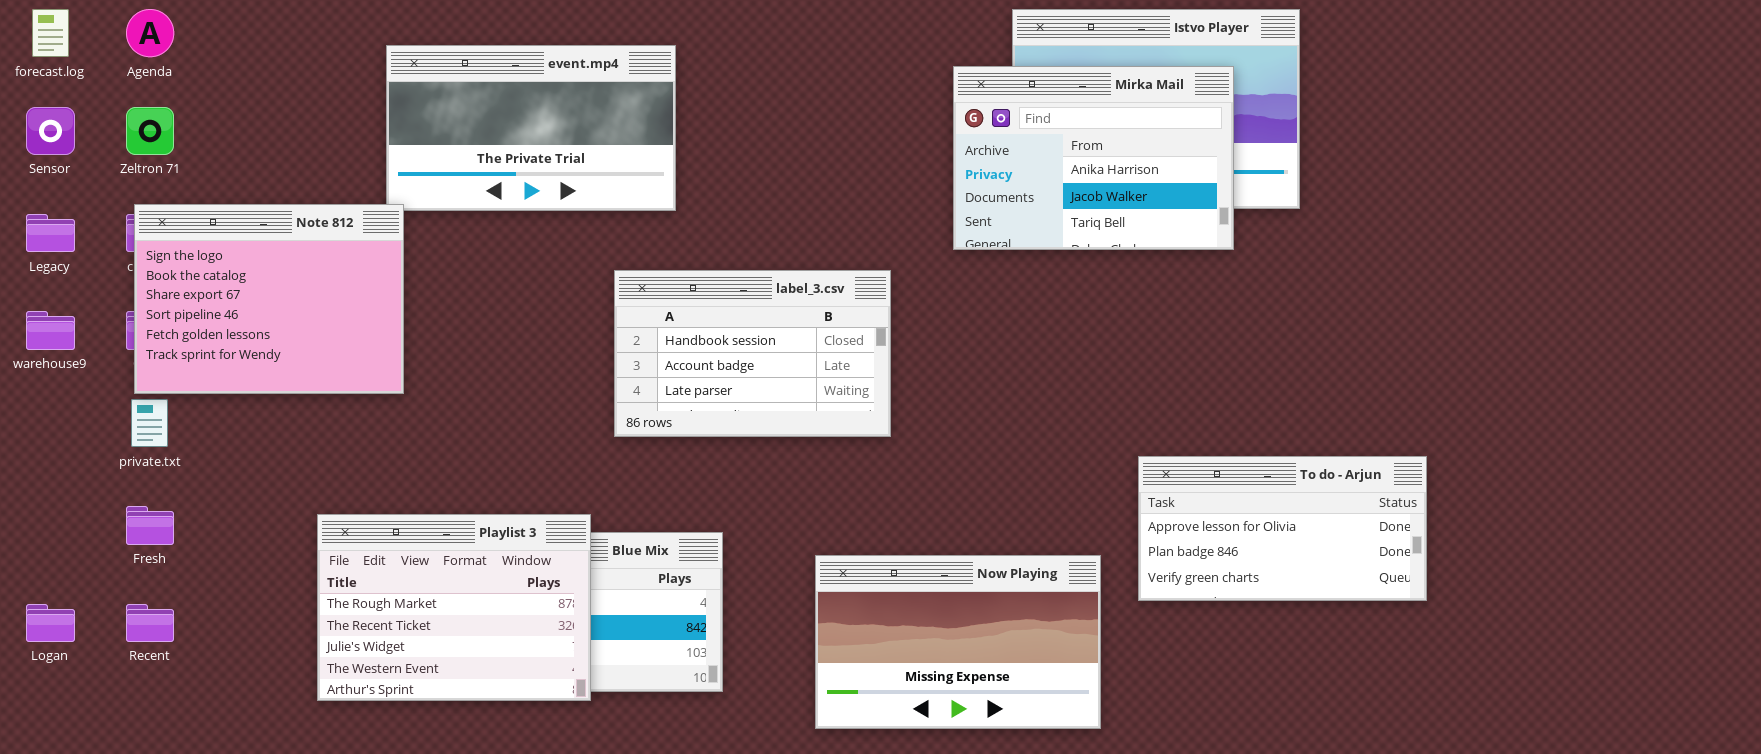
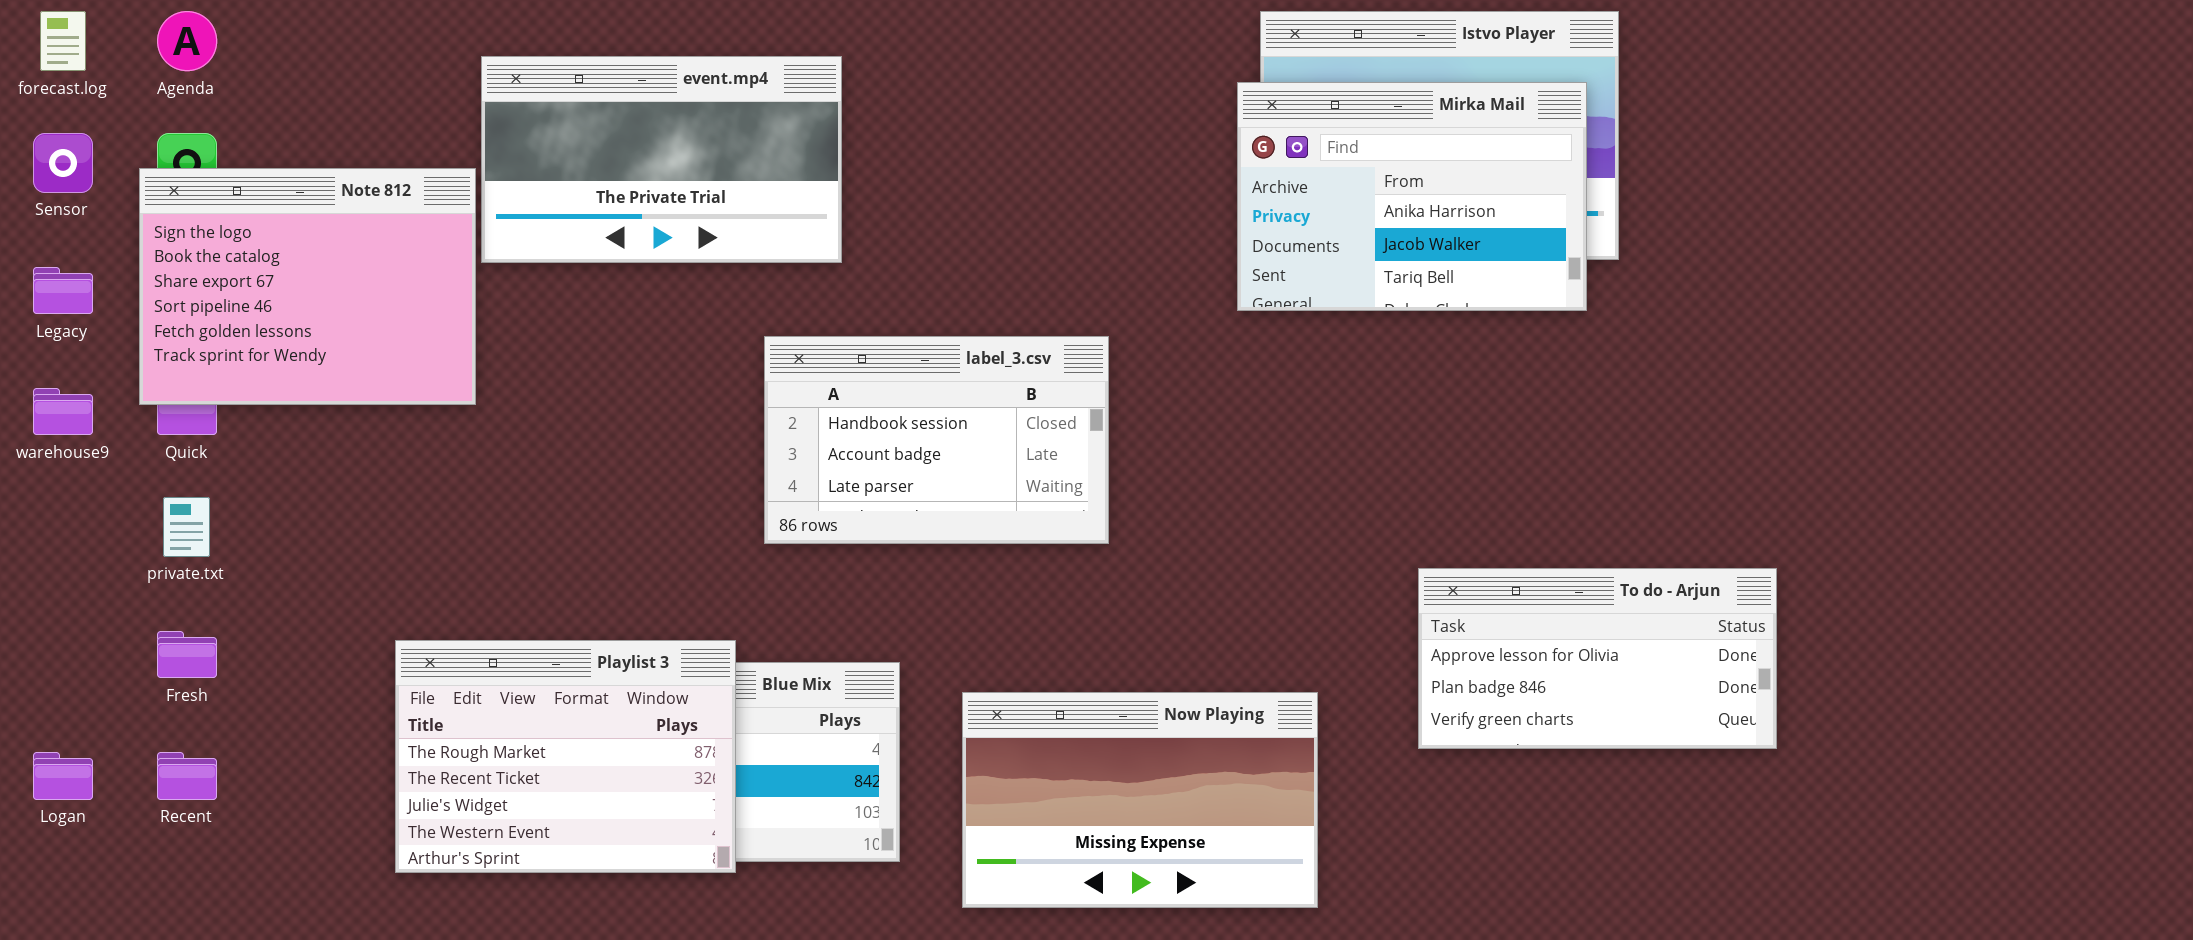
Mirka Mail: [953,66,1234,250] -> [1237,82,1587,311], moved
Note 812: [134,204,404,394] -> [139,168,476,405], moved
Now Playing: [815,555,1101,729] -> [962,692,1318,908], moved

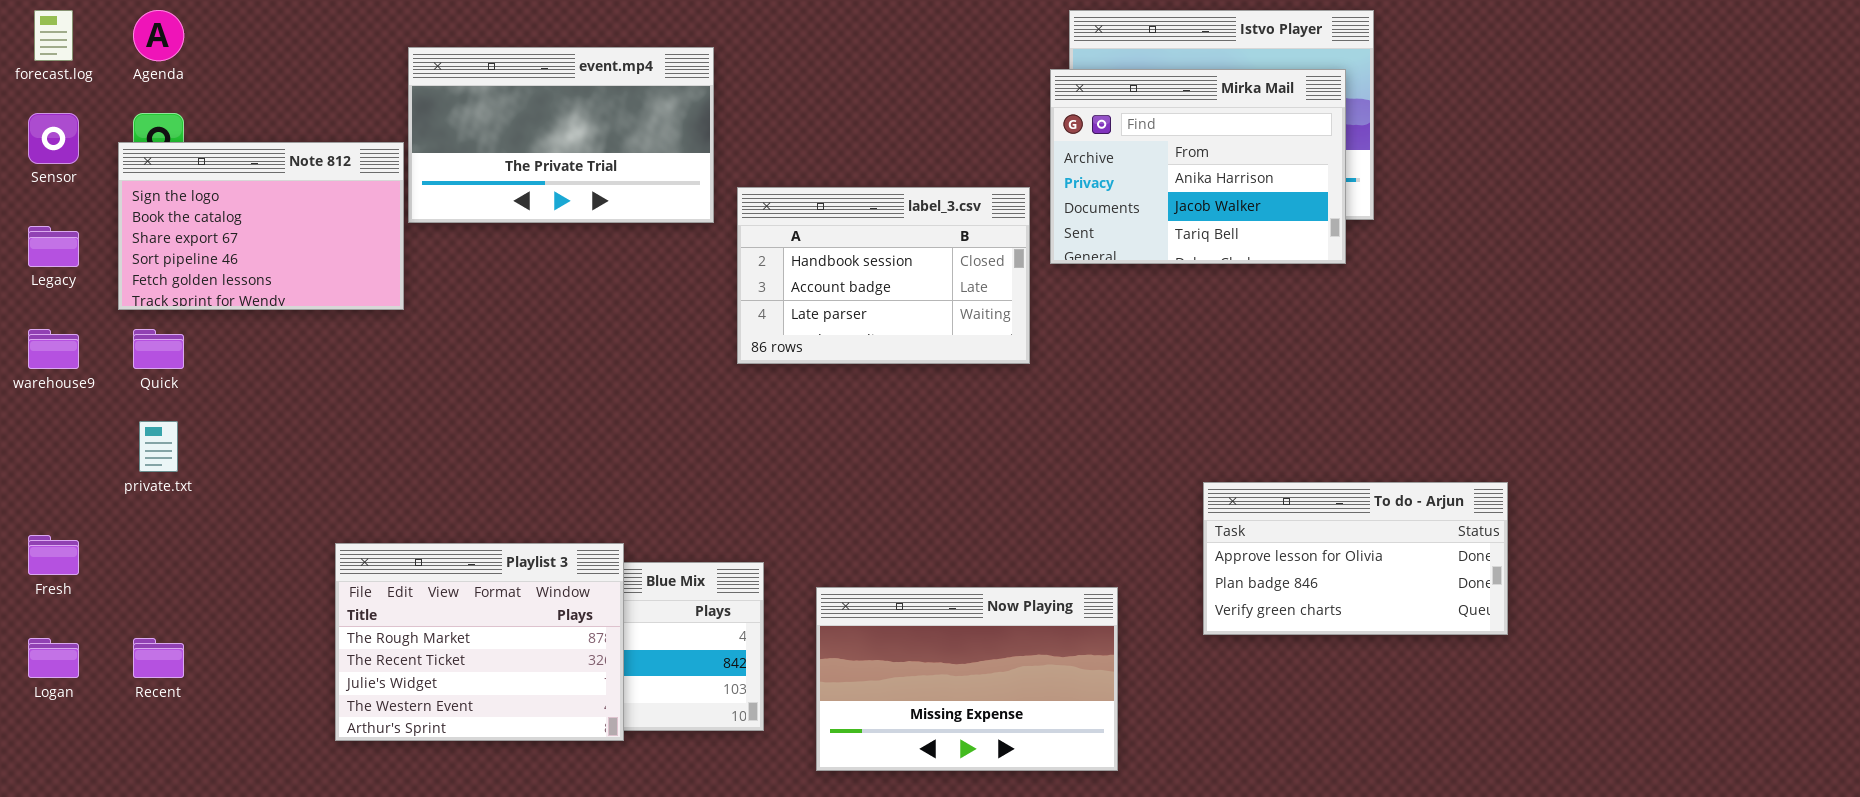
Note 812: [139,168,476,405] -> [118,142,404,310], resized
label_3.csv: [764,336,1109,544] -> [737,187,1030,364], moved
Fresh: [157,631,217,678] -> [28,535,79,575], moved

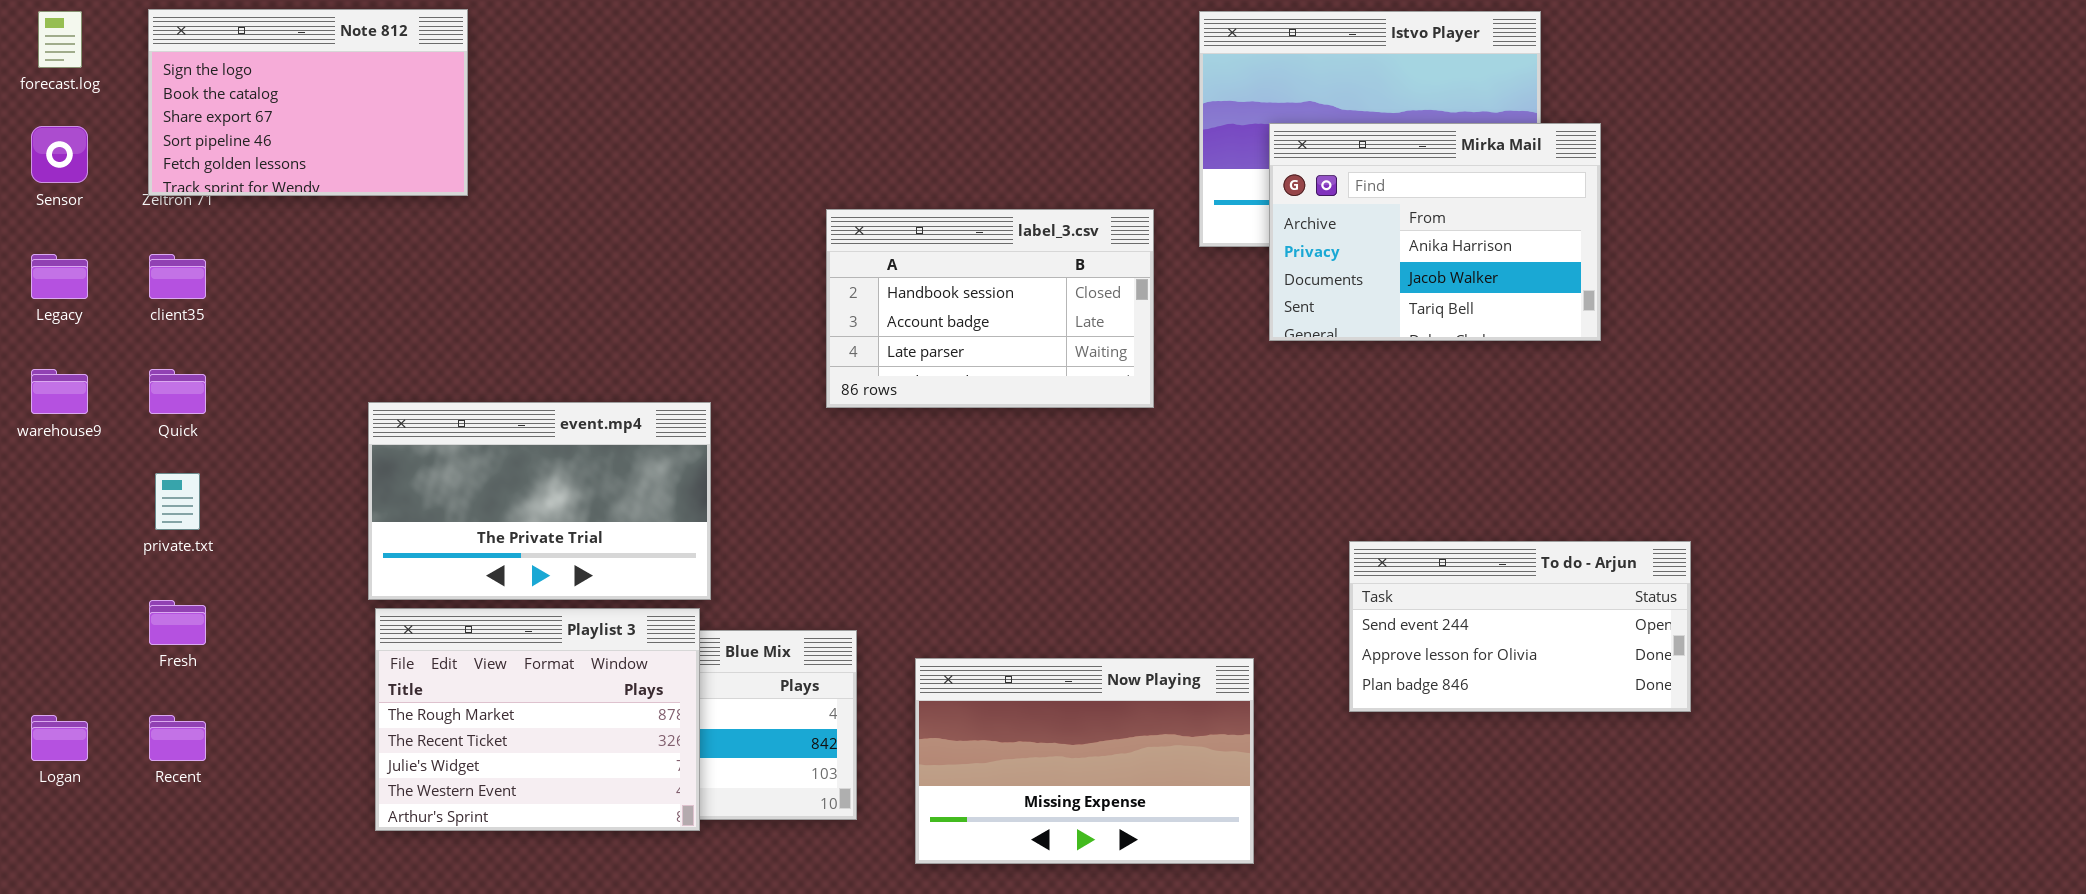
event.mp4: [408,47,714,223] -> [368,402,711,600], moved
Mirka Mail: [1050,69,1346,264] -> [1269,123,1601,341], moved
Note 812: [118,142,404,310] -> [148,9,468,196], moved
To do - Arjun: [1203,482,1508,635] -> [1349,541,1691,712], scrolled up 1 row
Fresh: [28,535,79,575] -> [149,600,206,645], moved

